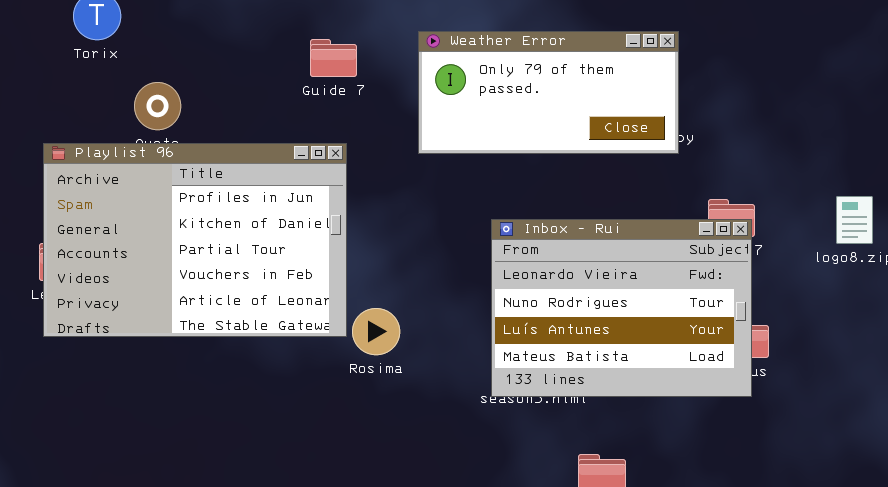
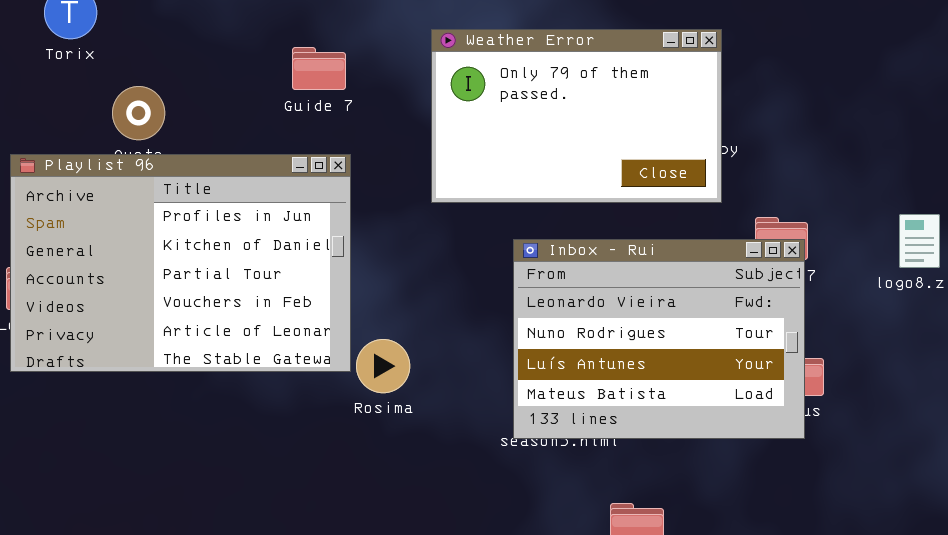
Weather Error: [418,31,679,154] -> [431,29,722,203], resized
Guide 7: [310,39,357,77] -> [292,47,346,90], moved

